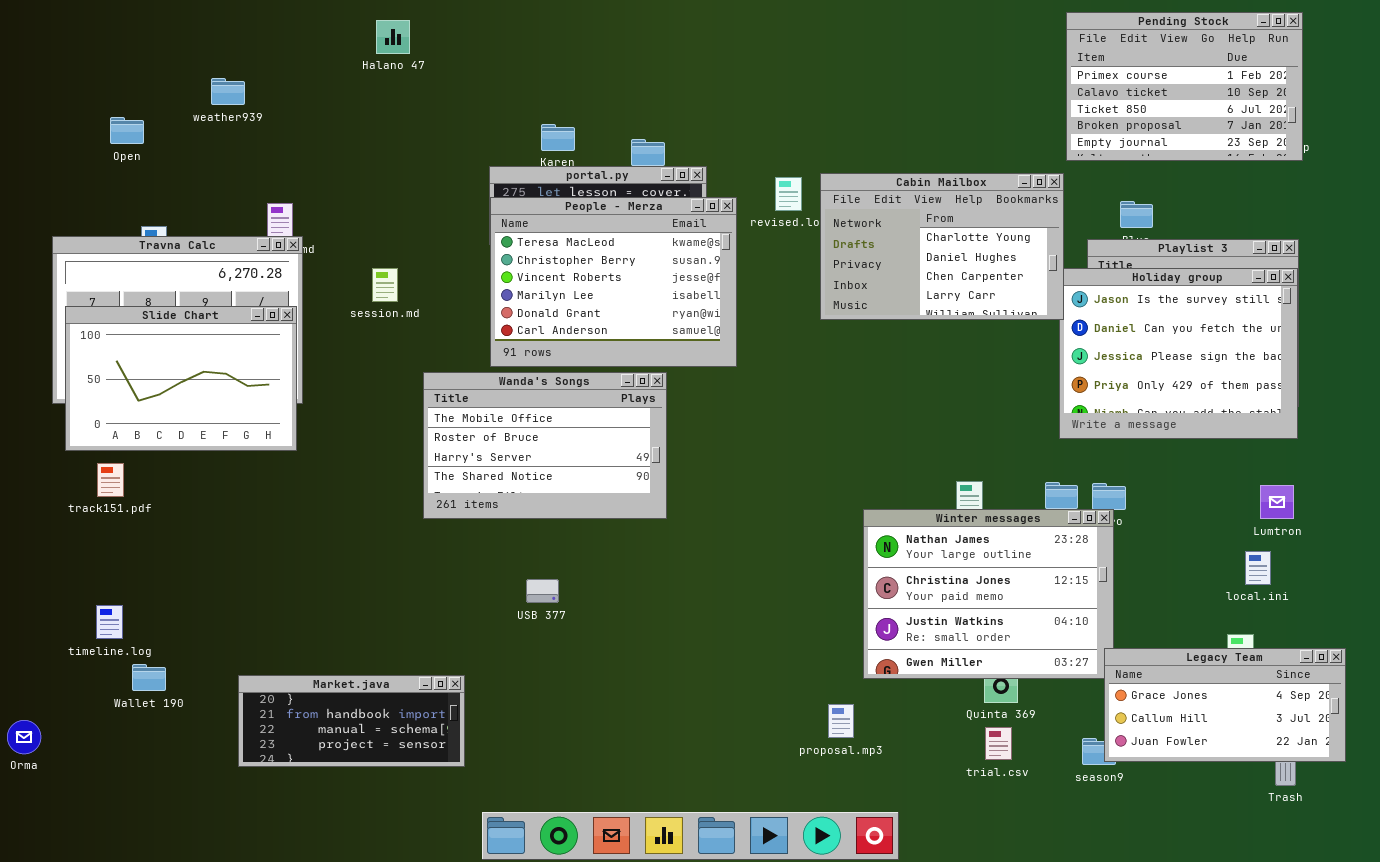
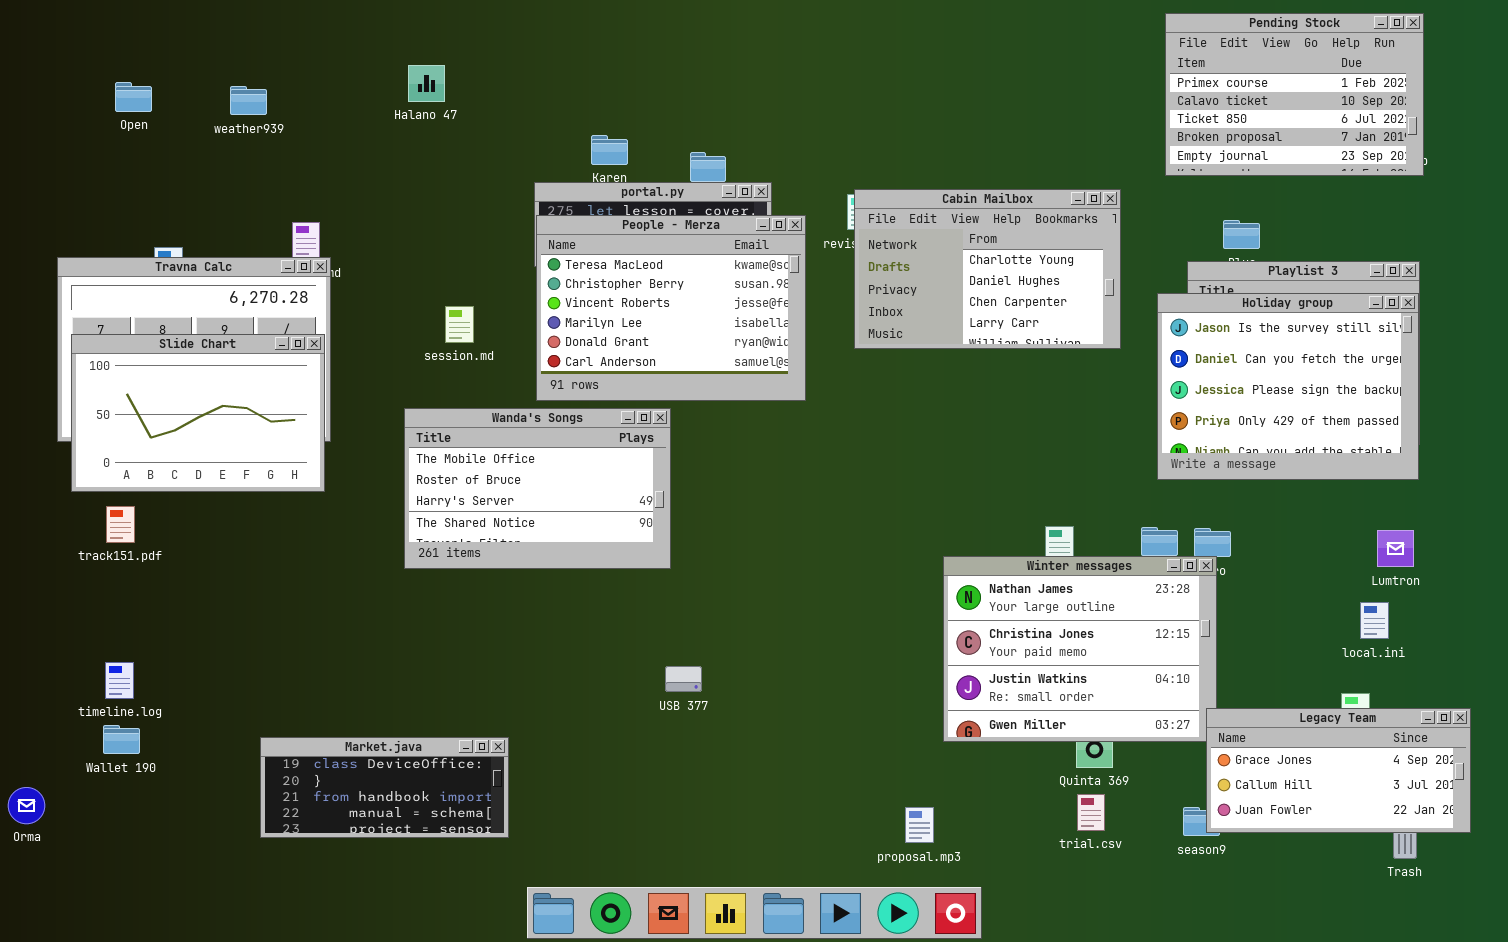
Halano 47: [376,20,410,54] -> [408,65,445,102], moved
Open: [110,117,144,144] -> [115,82,152,112], moved
Cabin Mailbox: [820,173,1064,320] -> [854,189,1121,349], moved
session.md: [372,268,398,302] -> [445,306,474,343], moved
Wanda's Songs: [423,372,667,519] -> [404,408,671,569], moved
USB 377: [526,579,559,603] -> [665,666,702,692], moved
Wallet 190: [132,664,166,691] -> [103,725,140,754], moved
Market.java: [238,675,465,767] -> [260,737,509,838], scrolled up 1 row
proposal.mp3: [828,704,854,738] -> [905,807,934,843], moved

